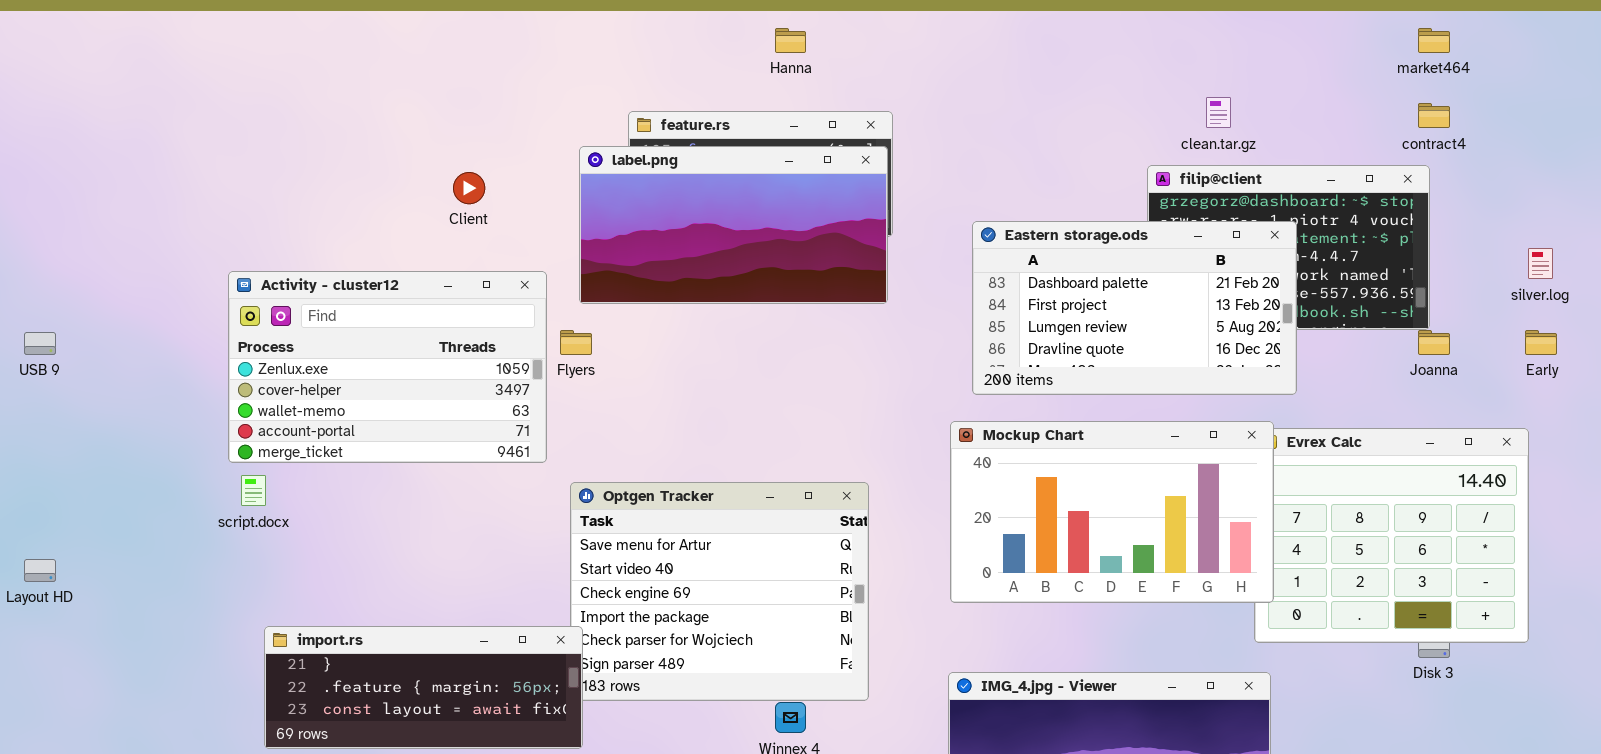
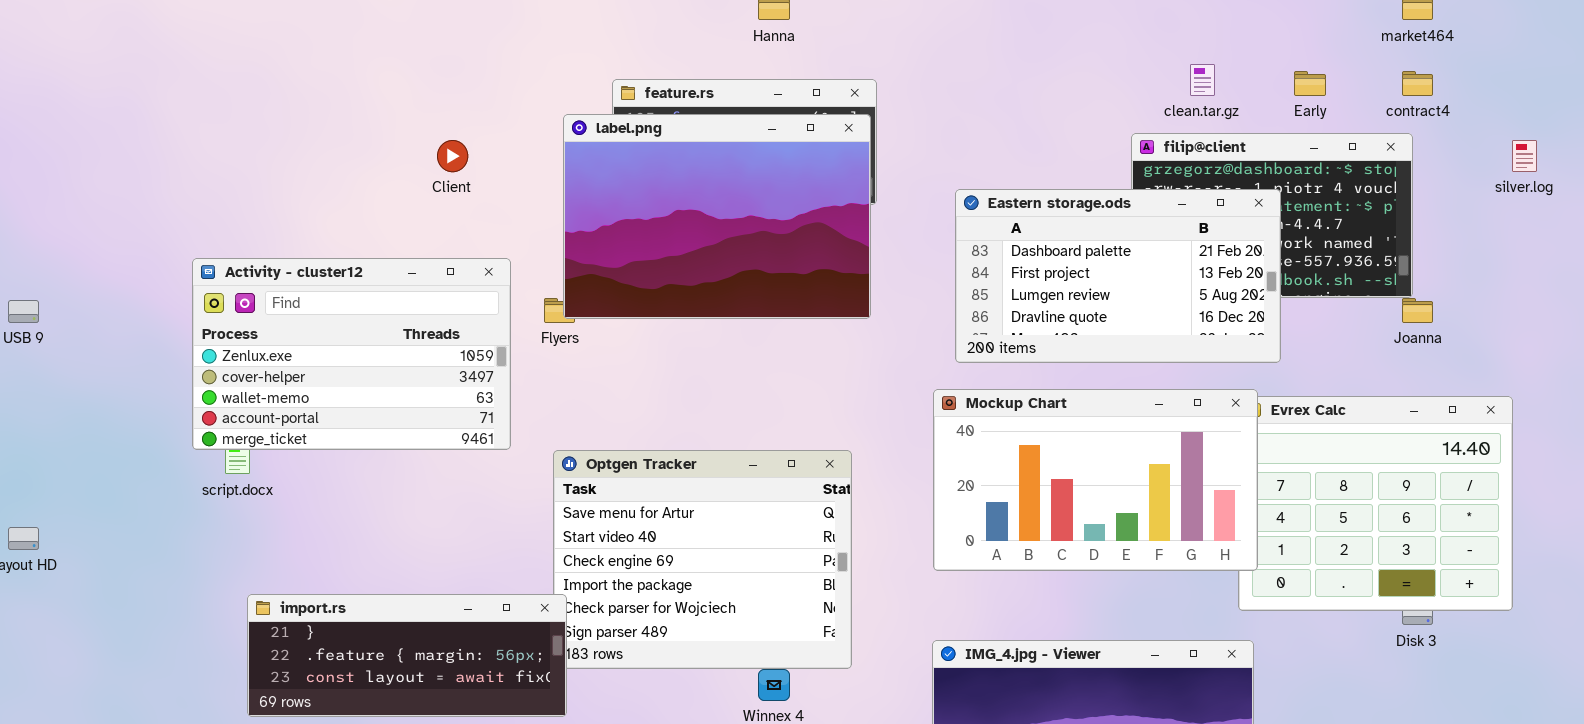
label.png: [579,146,888,304] -> [563,114,871,319], resized
silver.log: [1528,248,1553,279] -> [1512,140,1537,172], moved
Activity - cluster12: [228,271,547,463] -> [192,258,511,450], moved
Early: [1525,330,1557,355] -> [1294,71,1326,96], moved

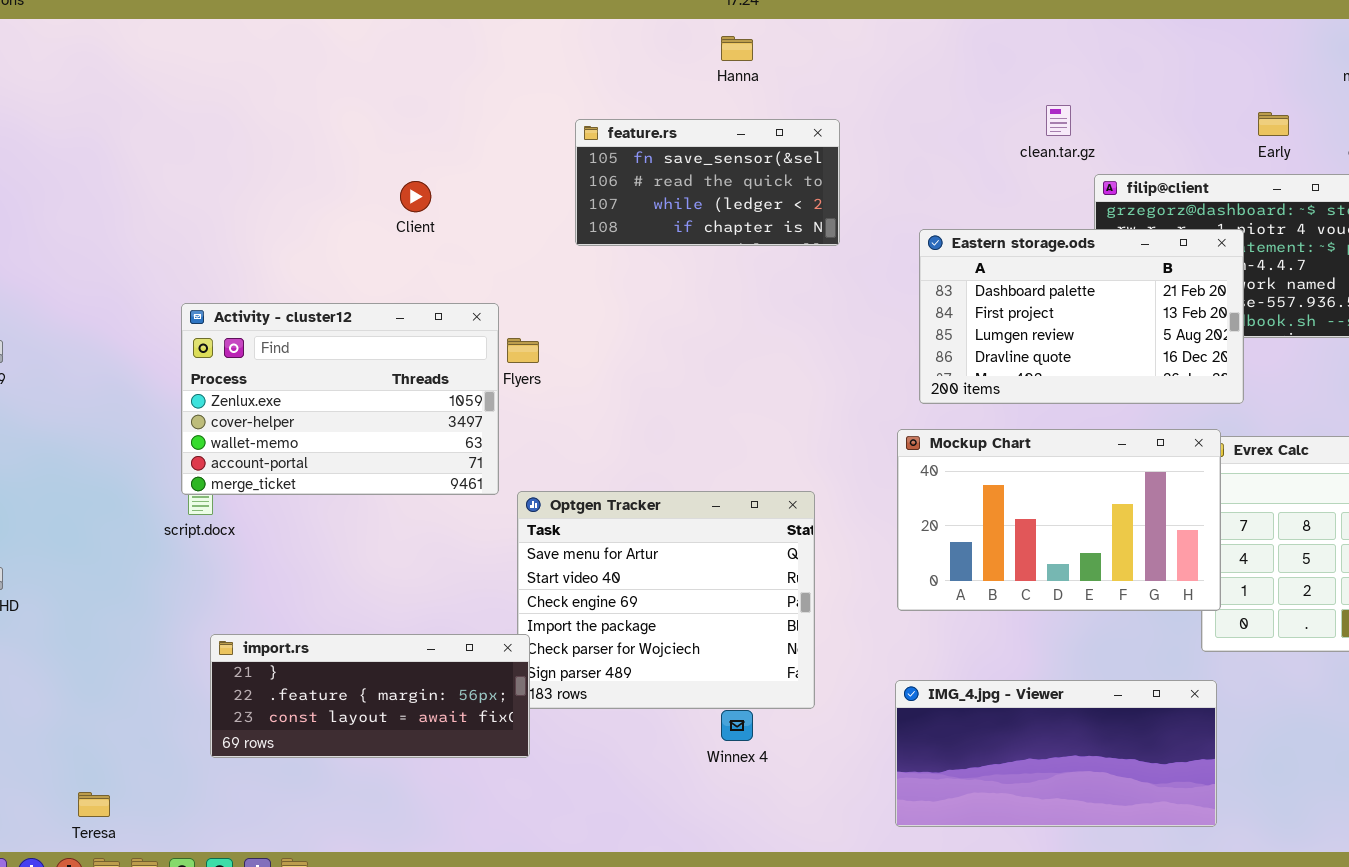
clean.tar.gz: [1190,64,1215,96] -> [1046,105,1071,136], moved
label.png: [563,114,871,319] -> none, closed
Activity - cluster12: [192,258,511,450] -> [181,303,499,495], moved

